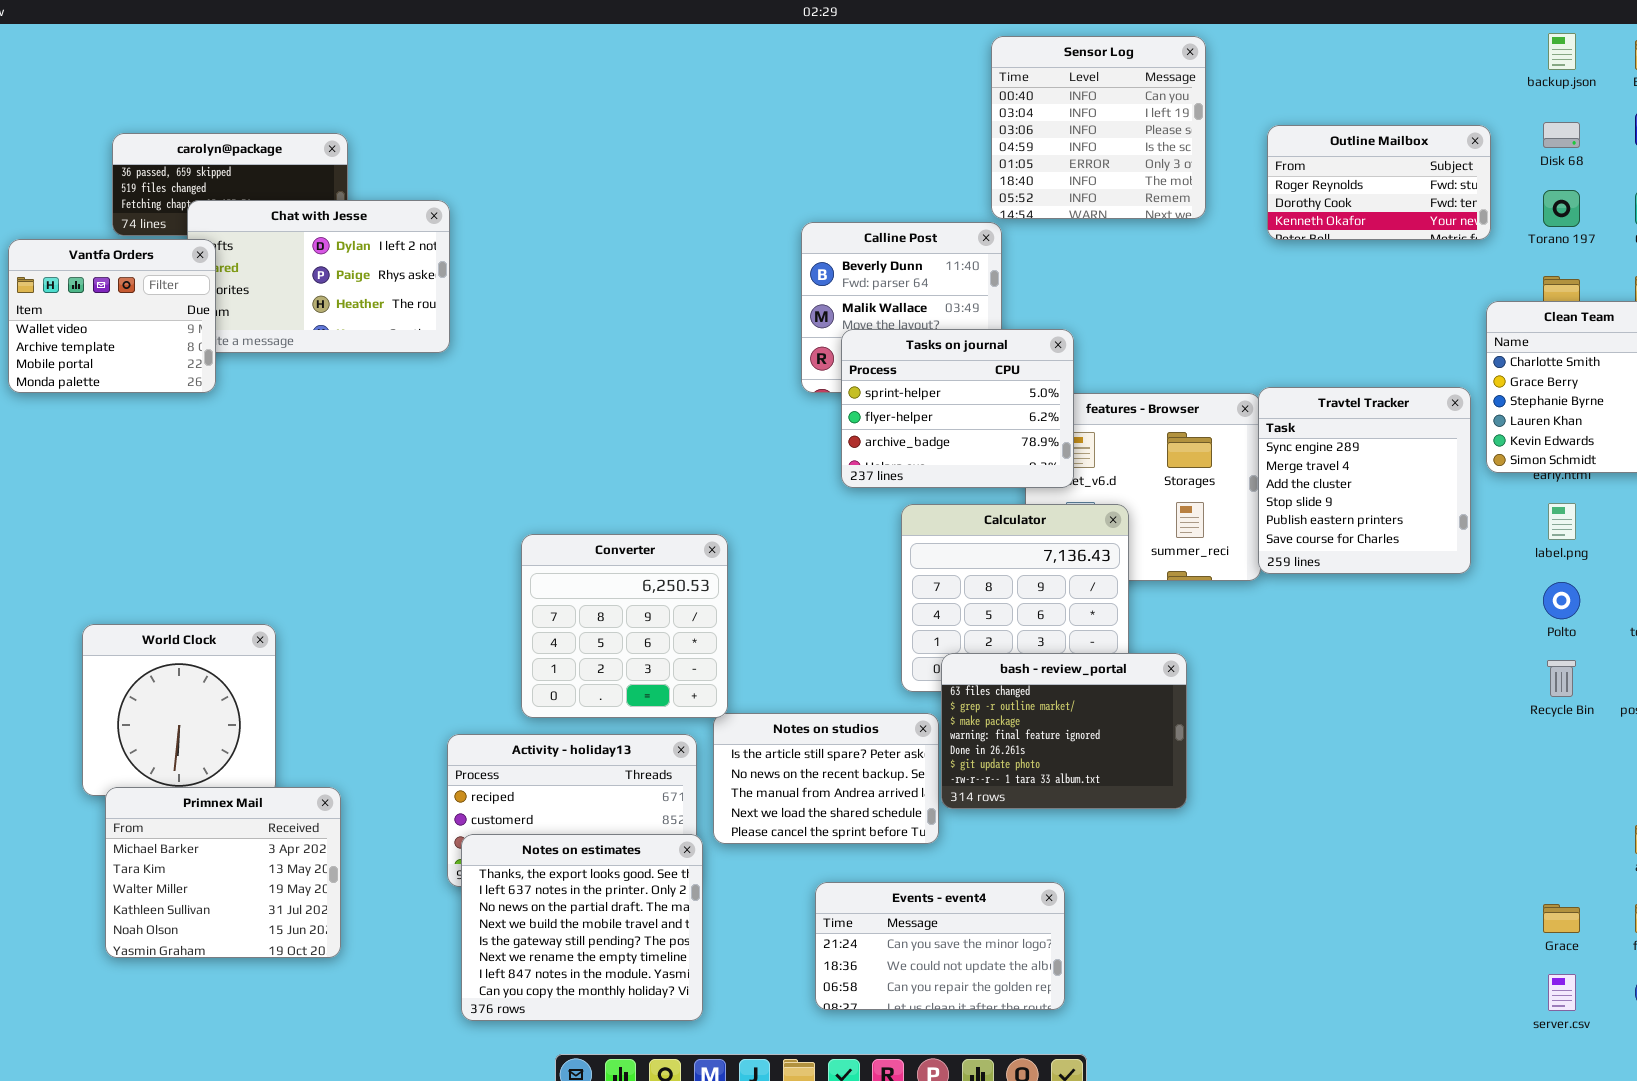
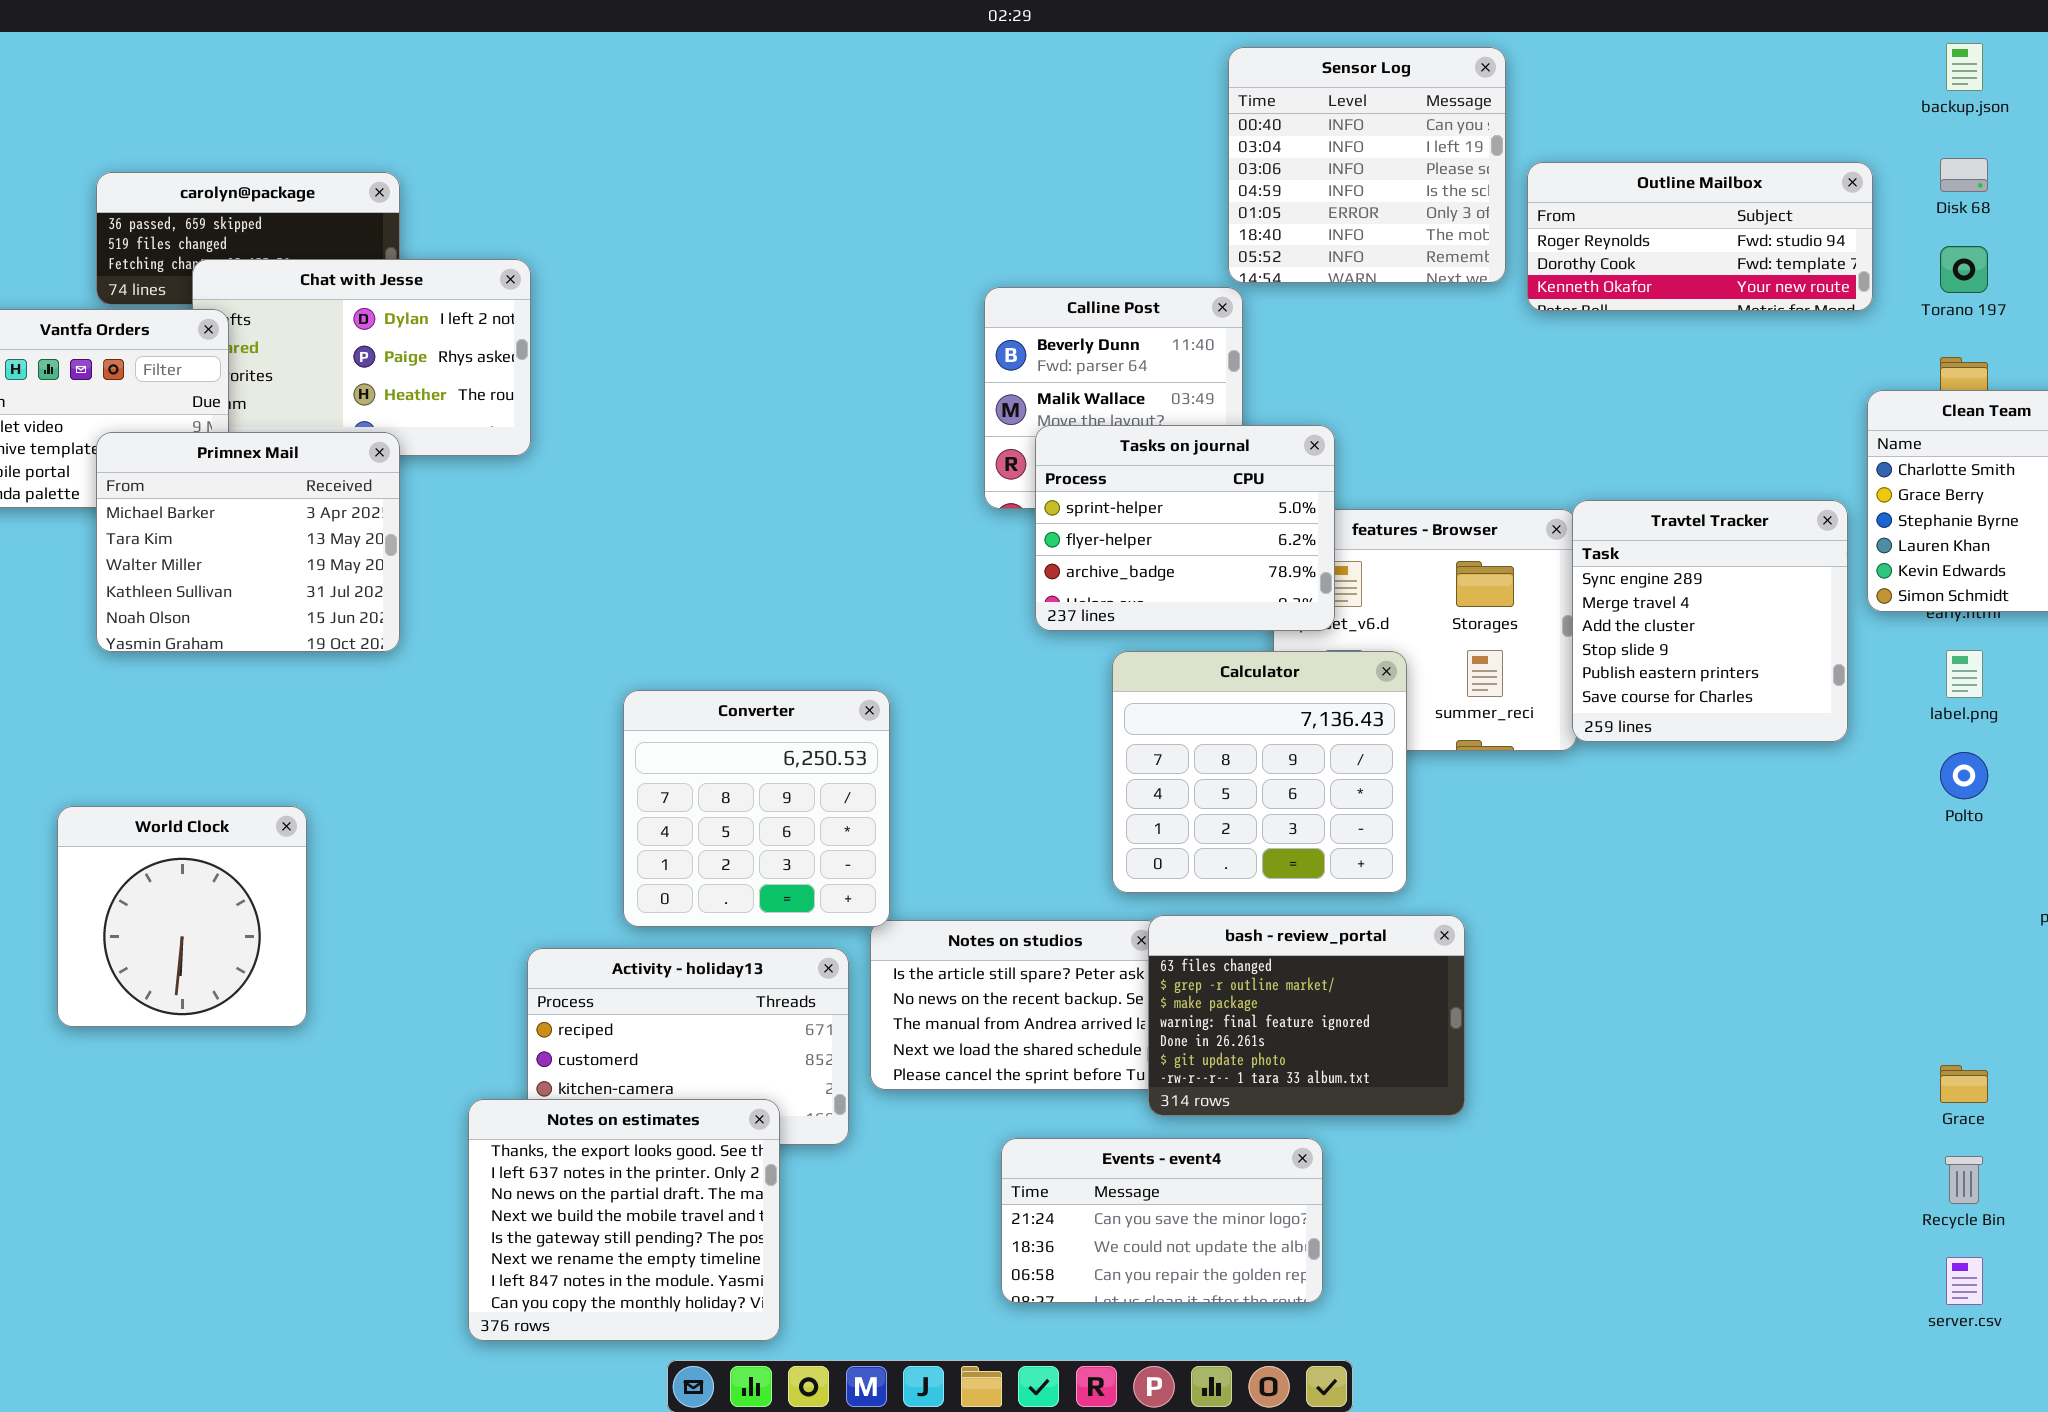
Outline Mailbox: [1267,125,1491,240] -> [1527,162,1873,311], resized
bash - review_portal: [941,653,1187,809] -> [1148,915,1465,1116], moved
Recycle Bin: [1547,660,1576,697] -> [1945,1156,1983,1204], moved
Primnex Mail: [105,787,341,958] -> [96,432,400,652], moved
Notes on estimates: [461,834,703,1021] -> [468,1099,780,1341], moved
Grace: [1543,904,1580,933] -> [1940,1065,1988,1103], moved

